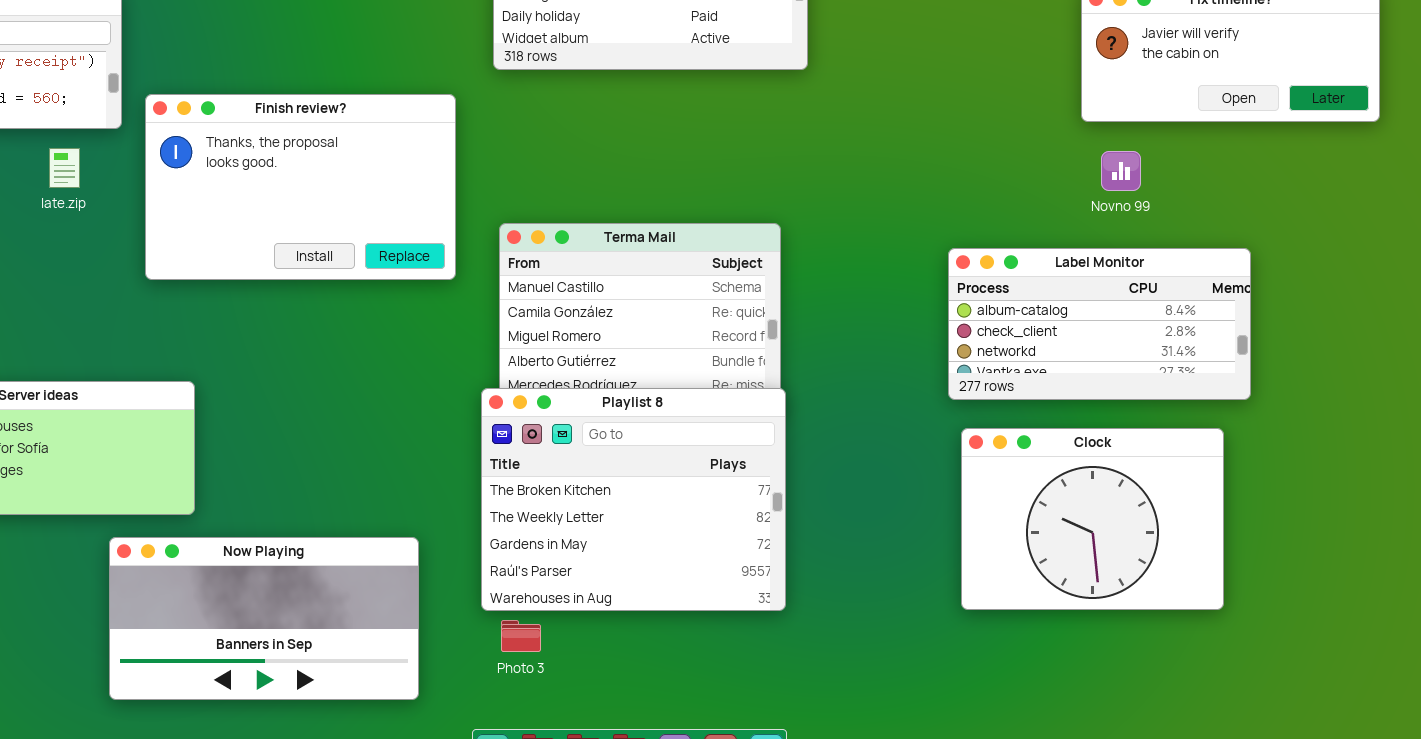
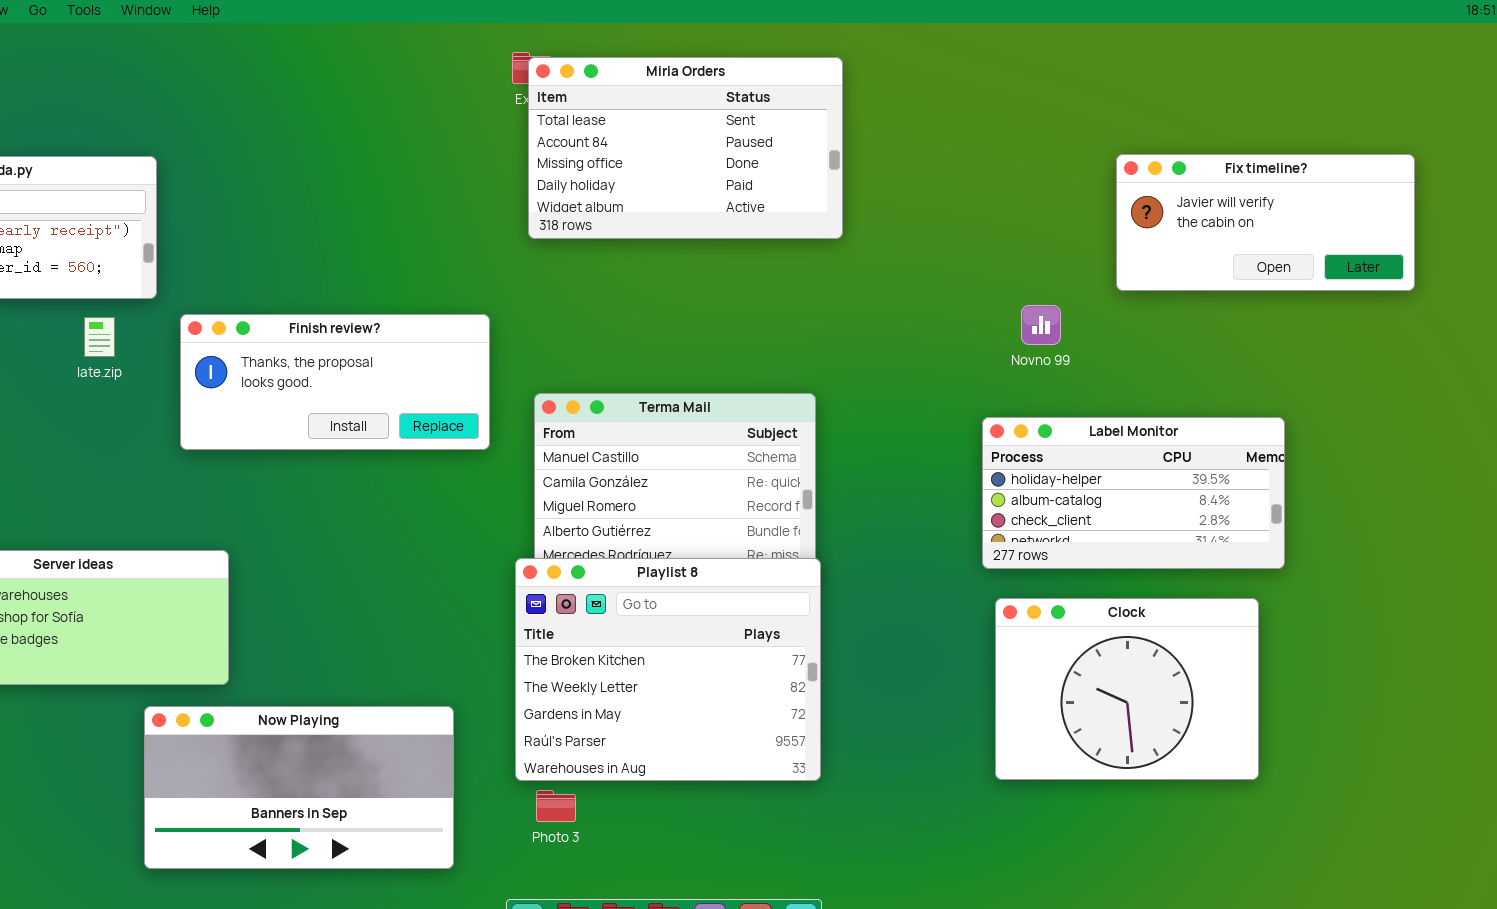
Finish review?: [145,94,456,280] -> [180,314,490,450], resized
Novno 99: [1101,151,1141,191] -> [1021,305,1061,345], moved
Label Monitor: [948,248,1251,400] -> [982,417,1285,569], scrolled up 1 row

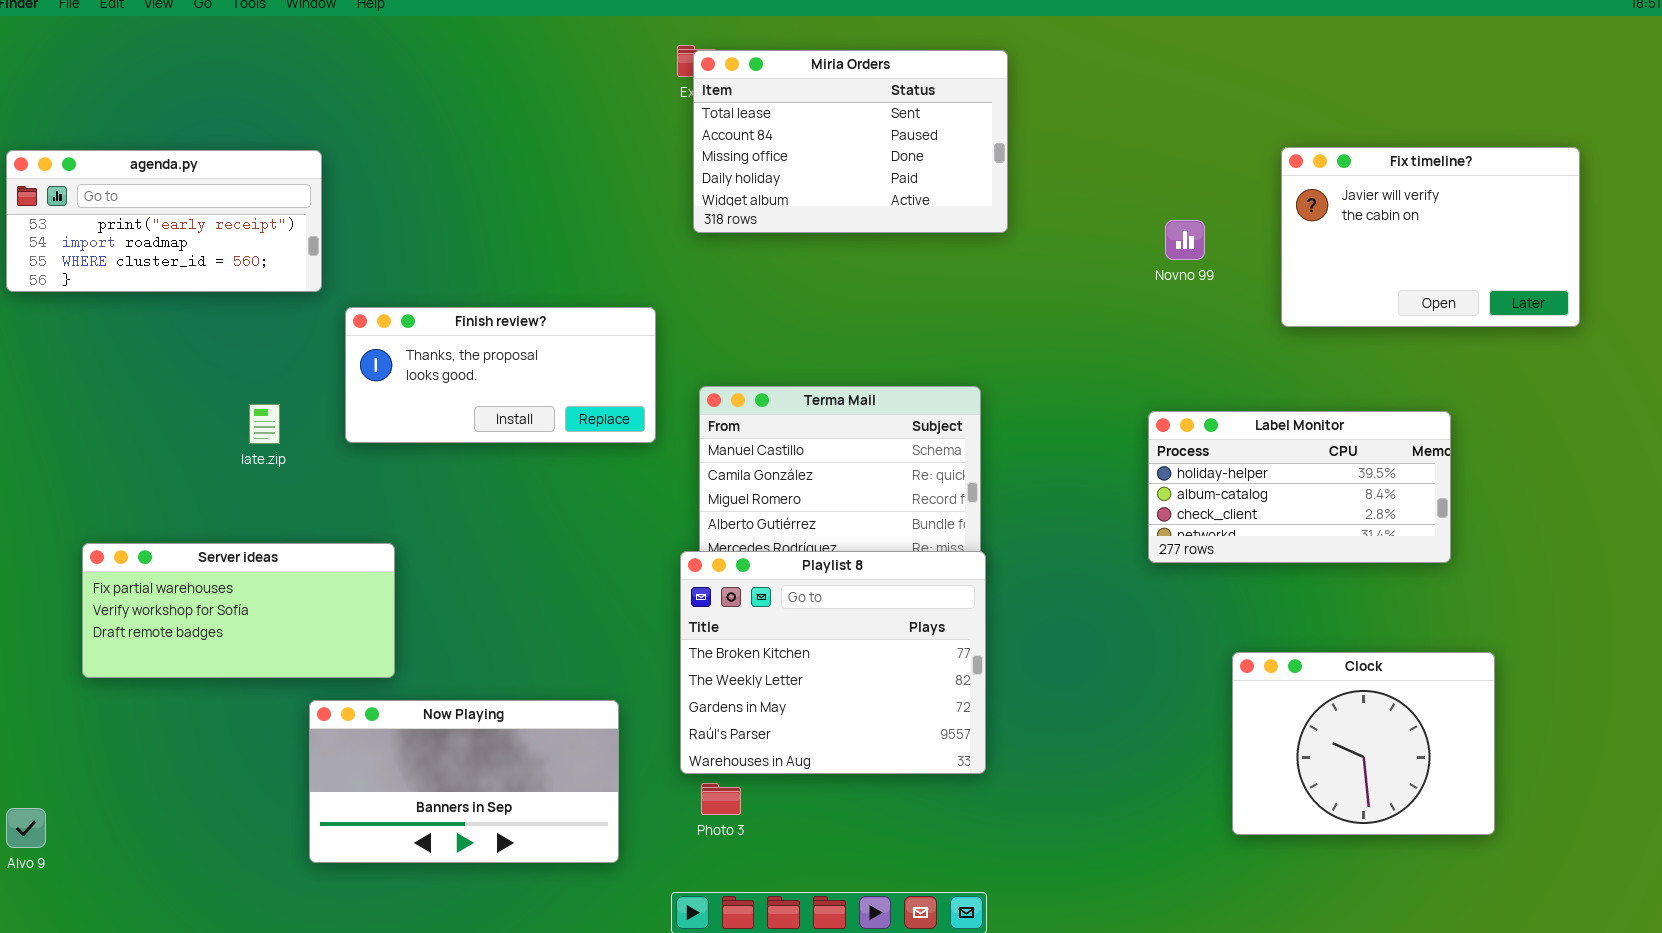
Fix timeline?: [1116,154,1415,291] -> [1281,147,1580,327], resized
Novno 99: [1021,305,1061,345] -> [1165,220,1205,260], moved
late.zip: [84,317,115,357] -> [249,404,280,444], moved
Clock: [995,598,1259,780] -> [1232,652,1495,835], moved

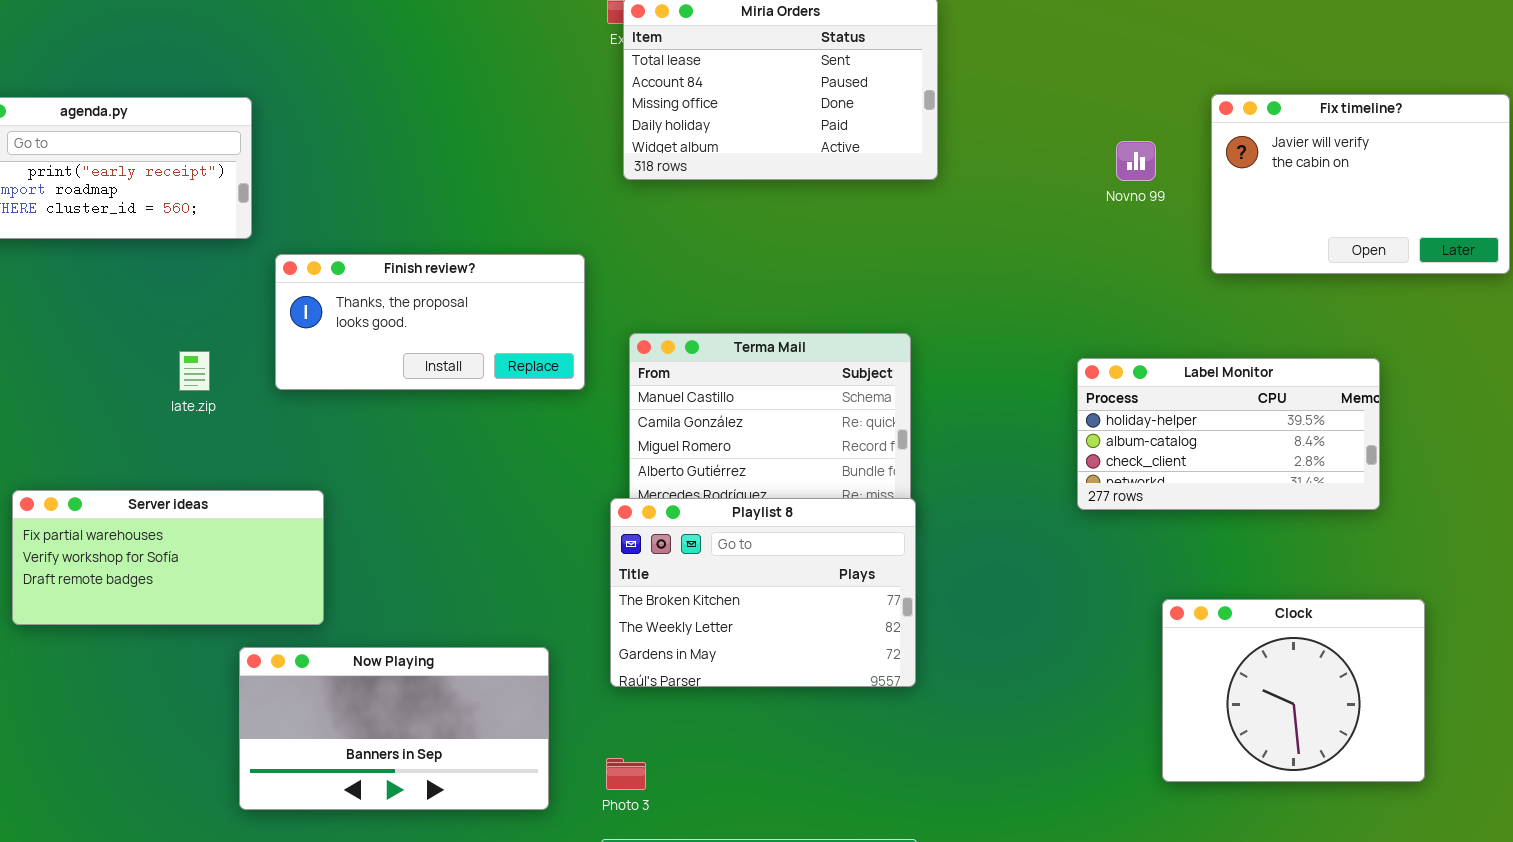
Novno 99: [1165,220,1205,260] -> [1116,141,1156,181], moved
Playlist 8: [680,551,986,774] -> [610,498,916,687], resized
Photo 3: [701,783,741,815] -> [606,758,646,790], moved

